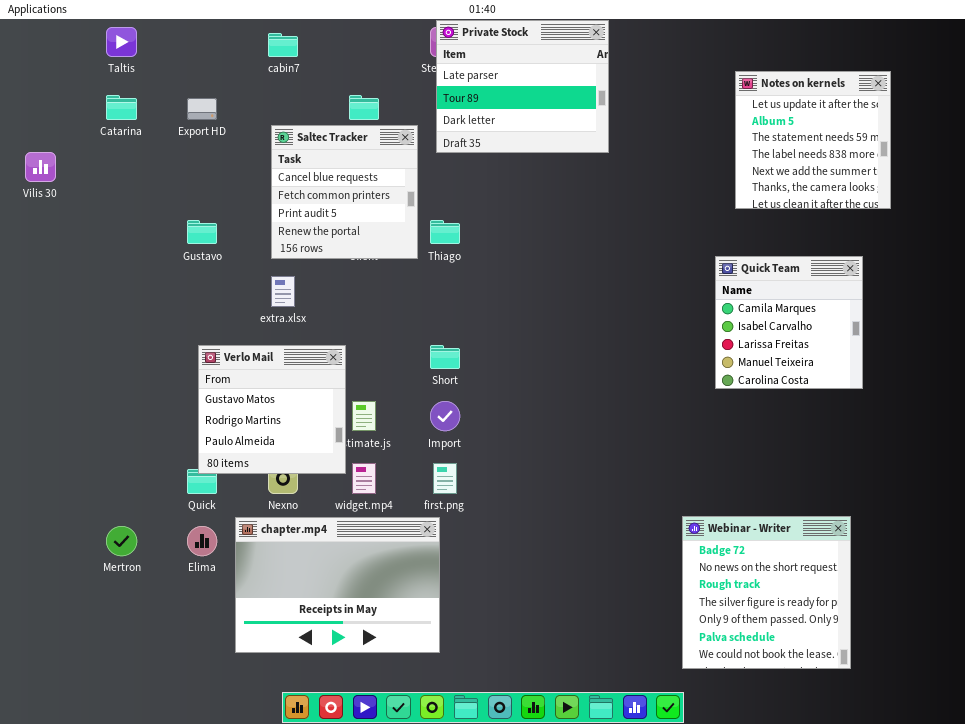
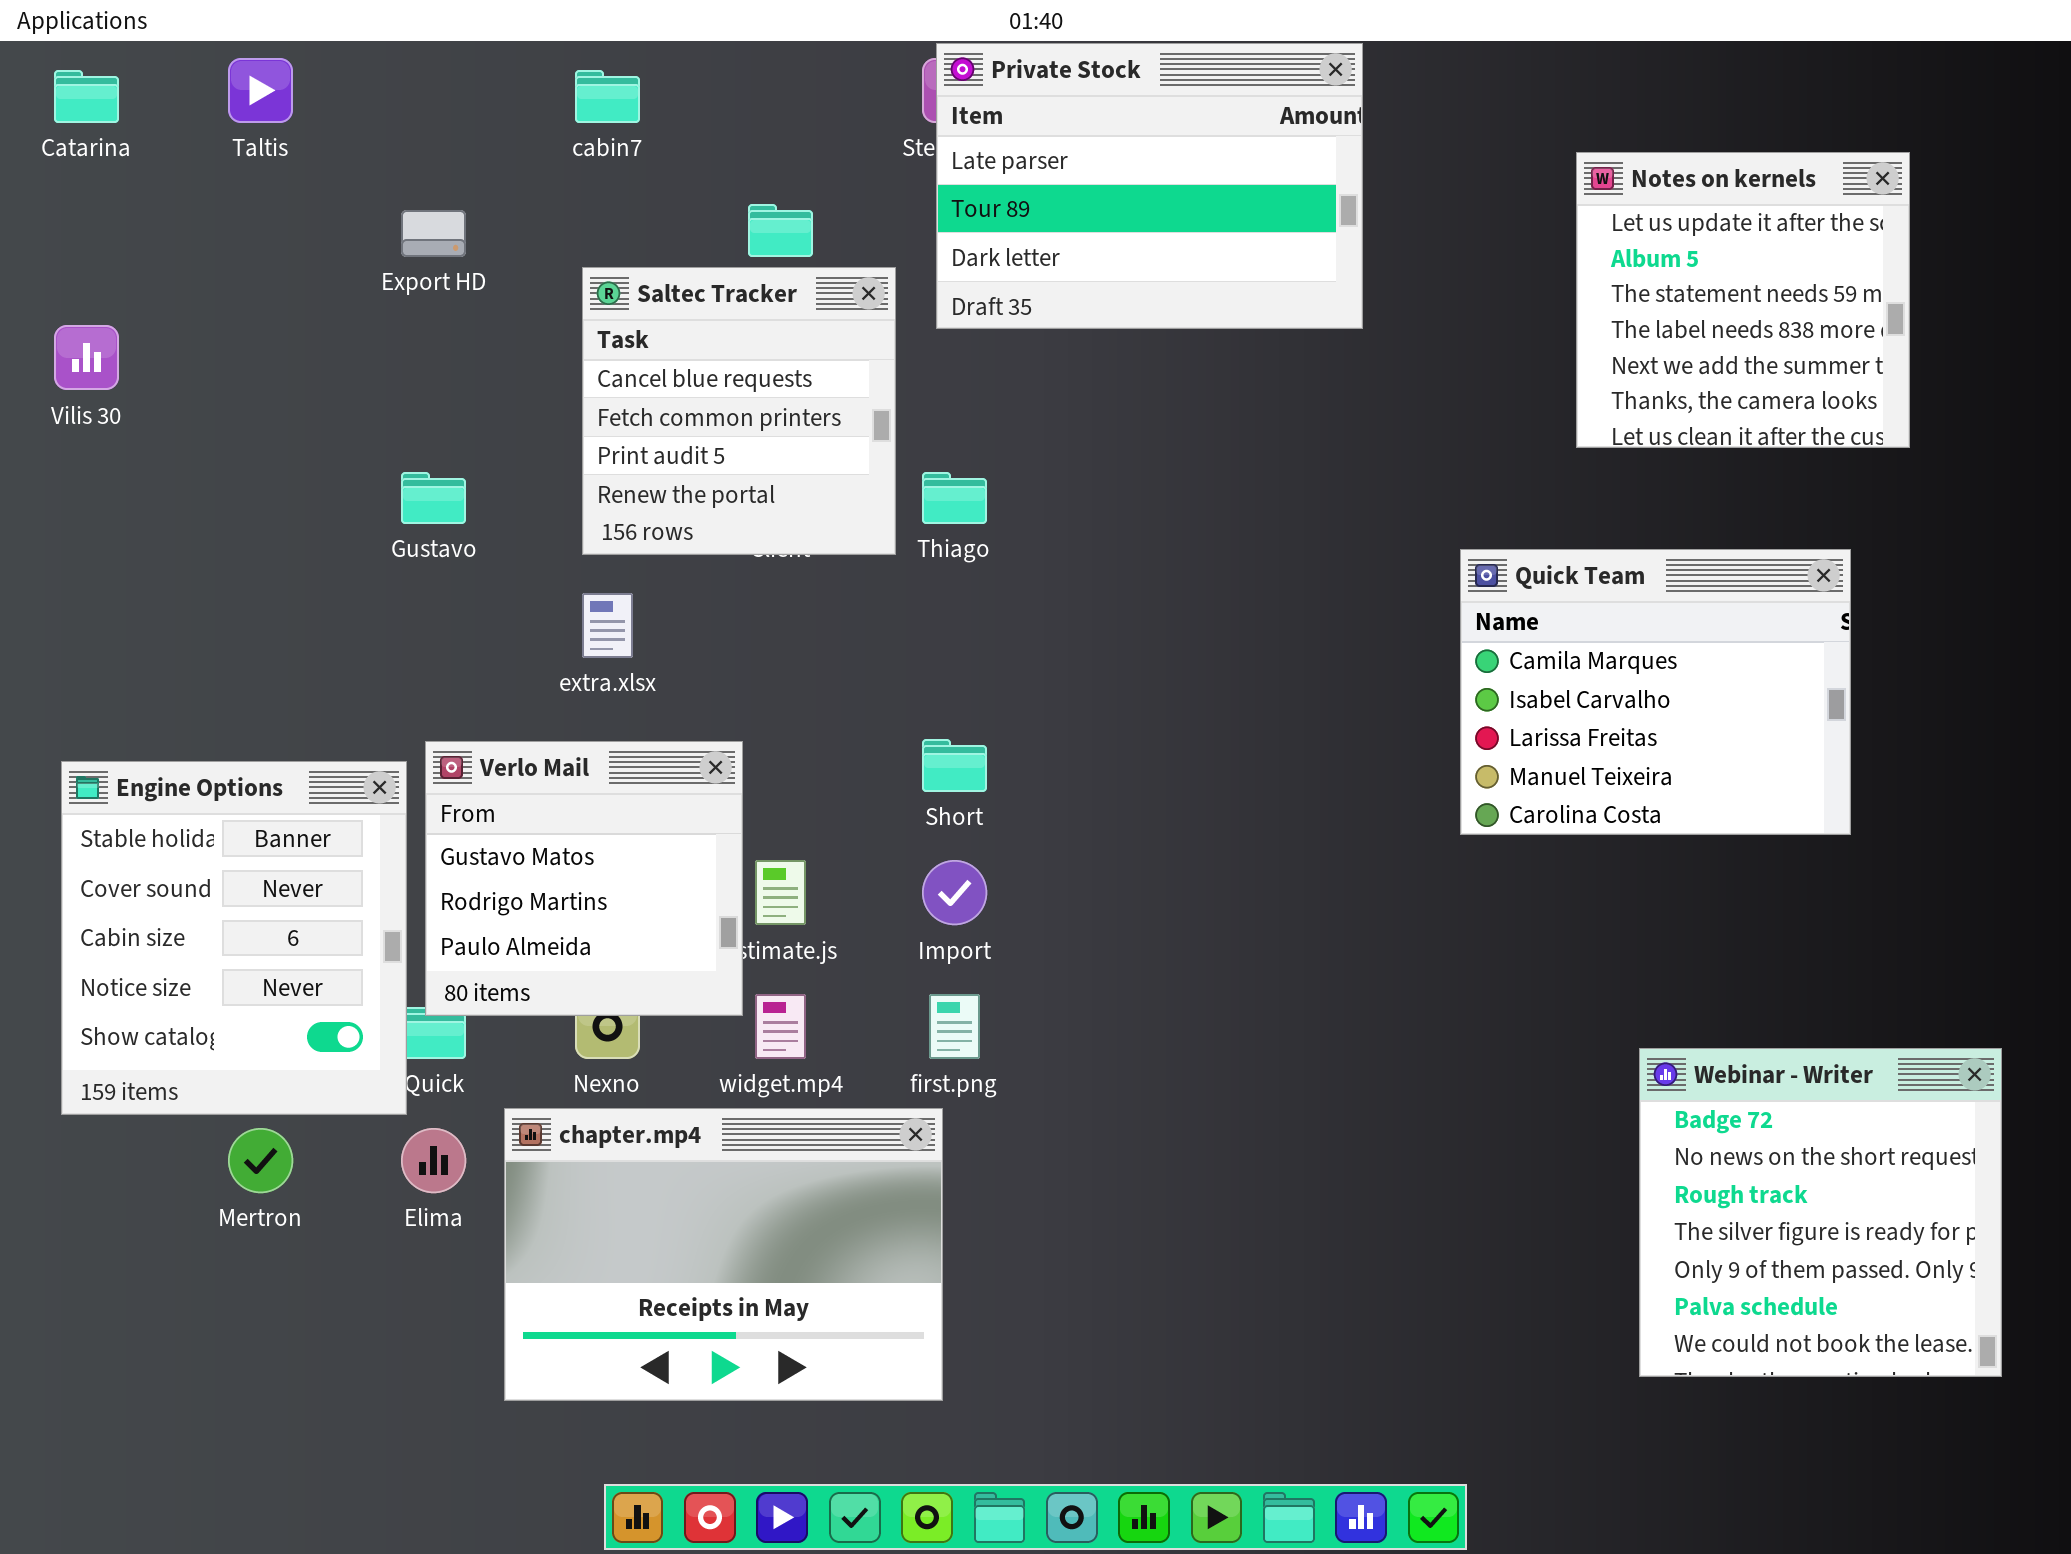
Private Stock: [436,20,609,153] -> [936,43,1363,329], resized
Catarina: [106,95,137,120] -> [54,70,119,123], moved
Quick Team: [715,256,863,389] -> [1460,549,1851,835], resized
Engine Options: none -> [61,761,407,1115], opened
Webinar - Writer: [682,516,851,669] -> [1639,1048,2002,1377], moved

